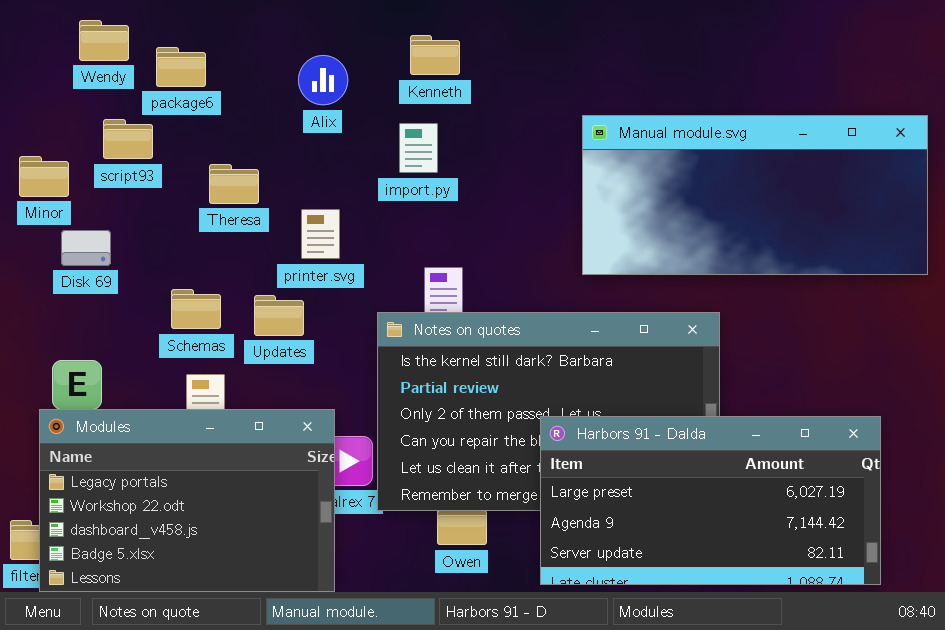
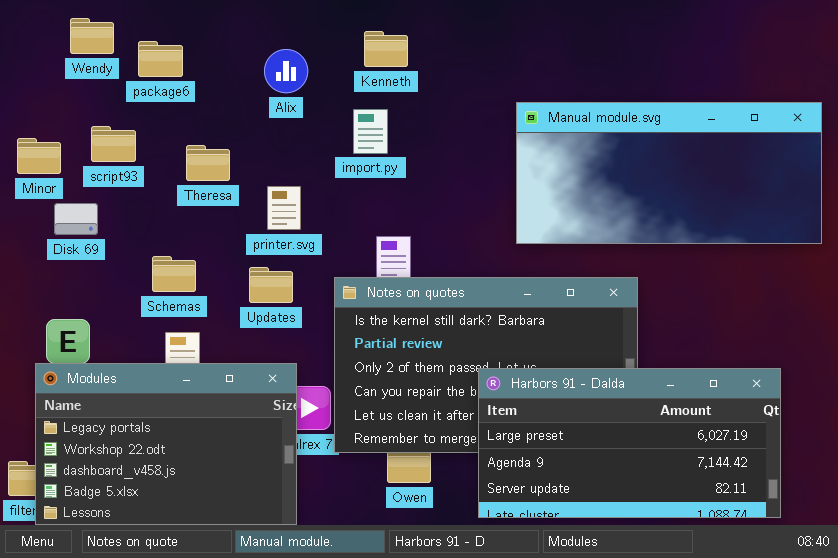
script93: [103,119,153,159] -> [91,126,136,162], moved
Updates: [254,295,304,336] -> [249,267,293,303], moved

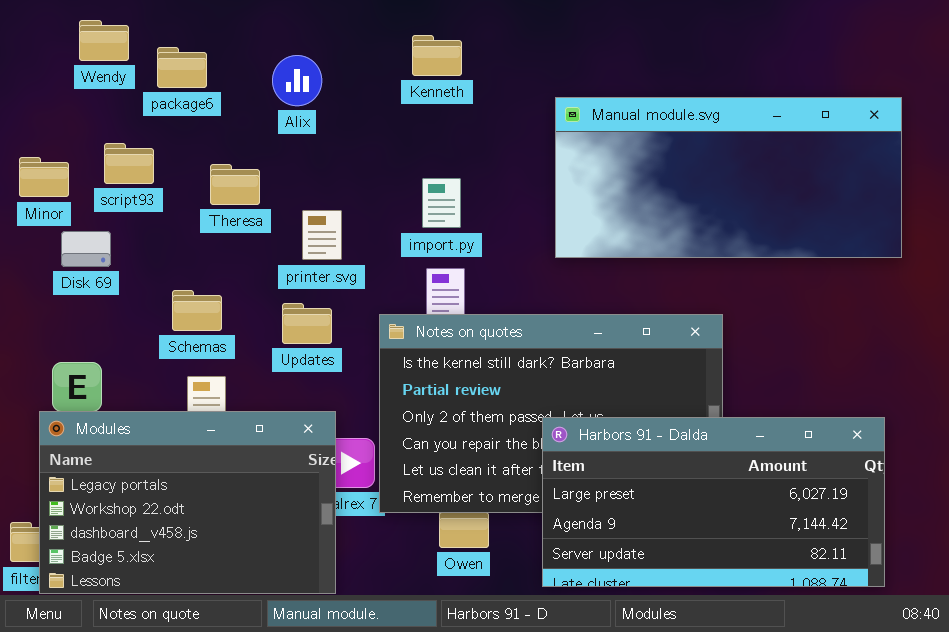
Alix: [264,49,308,93] -> [272,55,322,106], moved
Manual module.svg: [516,102,822,244] -> [555,97,902,258], moved
import.py: [353,109,388,154] -> [422,178,461,228], moved

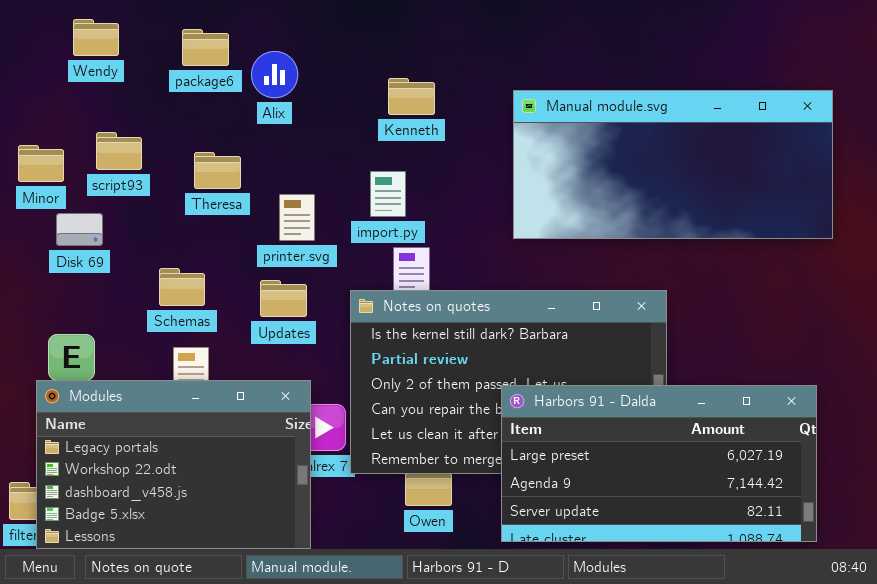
Kenneth: [412,35,462,76] -> [388,78,435,115], moved
package6: [157,47,207,88] -> [182,29,229,66], moved
import.py: [422,178,461,228] -> [370,171,406,217], moved

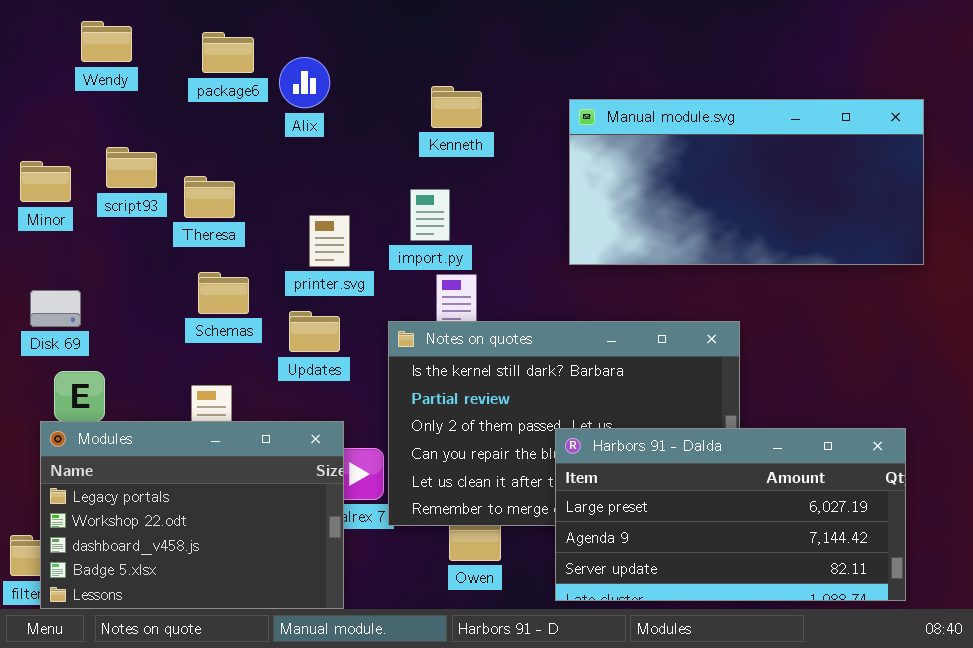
Theresa: [194,152,241,189] -> [184,176,235,218], moved
Disk 69: [56,213,103,246] -> [30,290,81,327], moved
Schemas: [159,268,205,306] -> [198,272,249,314], moved

